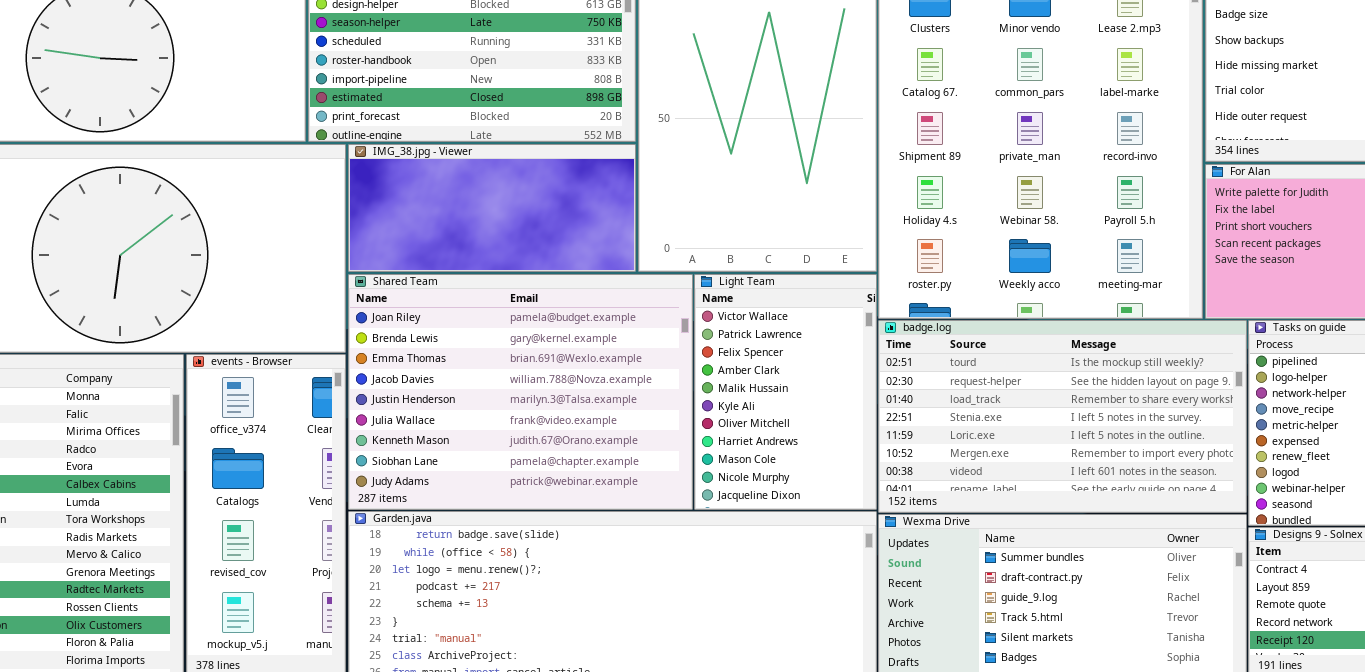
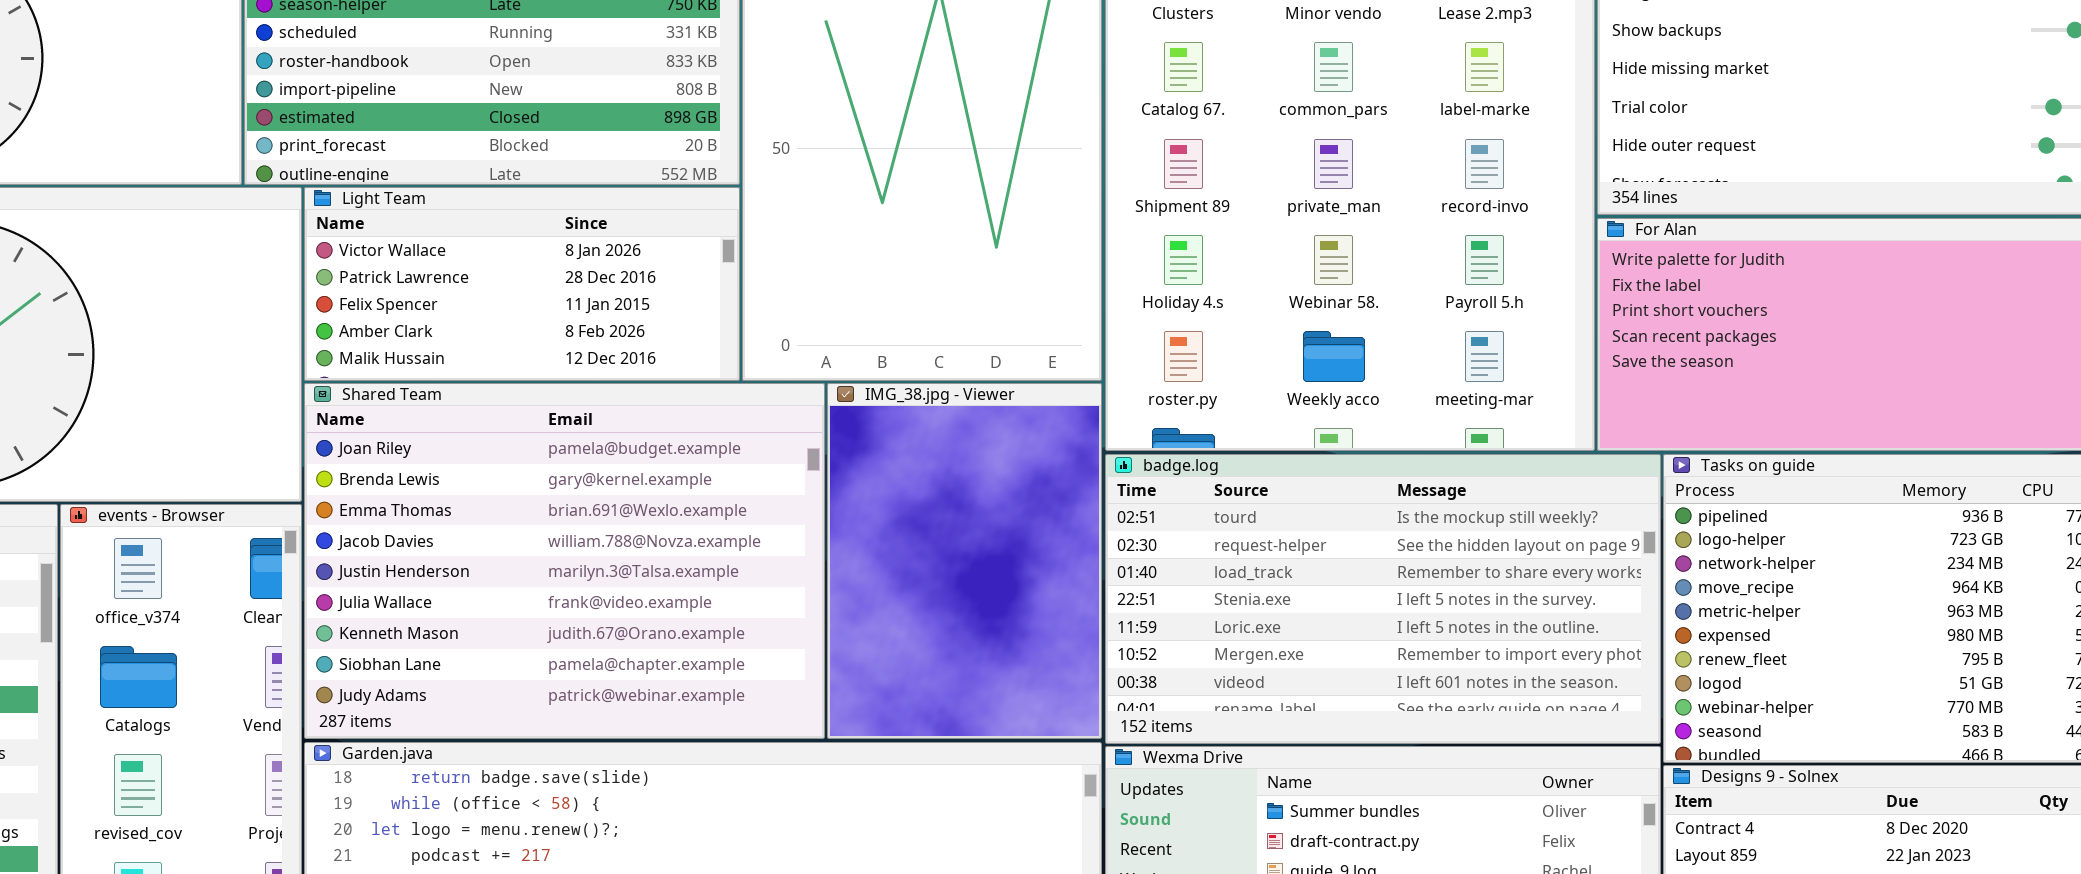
IMG_38.jpg - Viewer: [348,144,636,272] -> [827,383,1102,739], moved, resized
Light Team: [694,274,877,510] -> [304,187,740,381], moved, resized

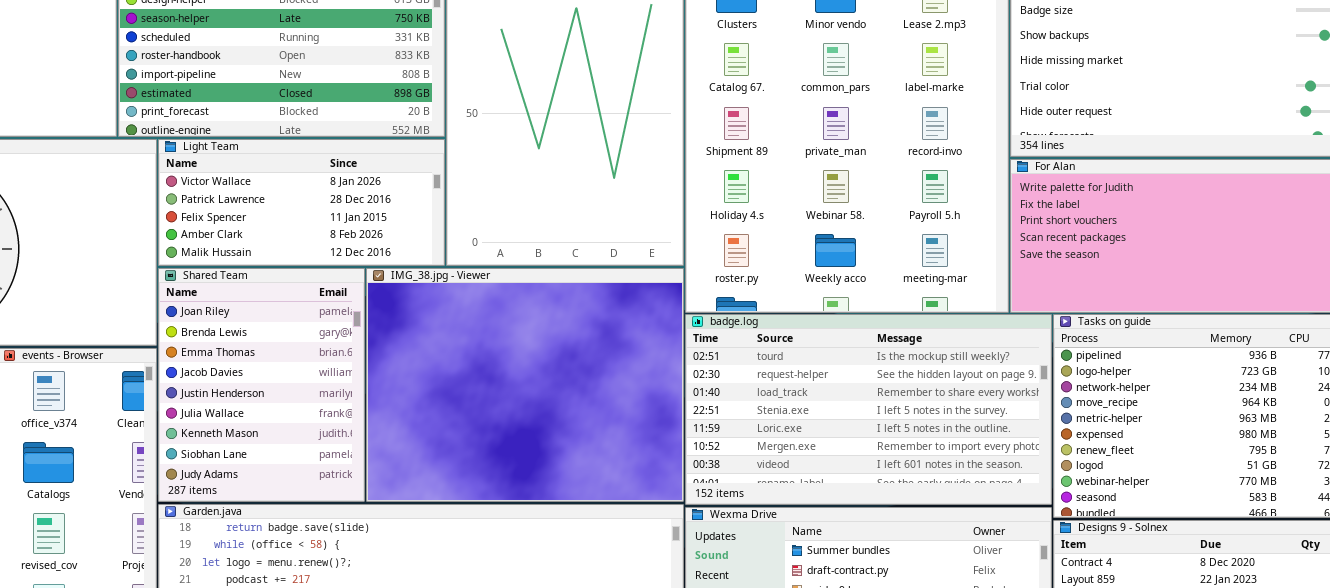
Shared Team: [304,383,825,739] -> [158,268,365,502], resized
IMG_38.jpg - Viewer: [827,383,1102,739] -> [366,268,684,502], resized

